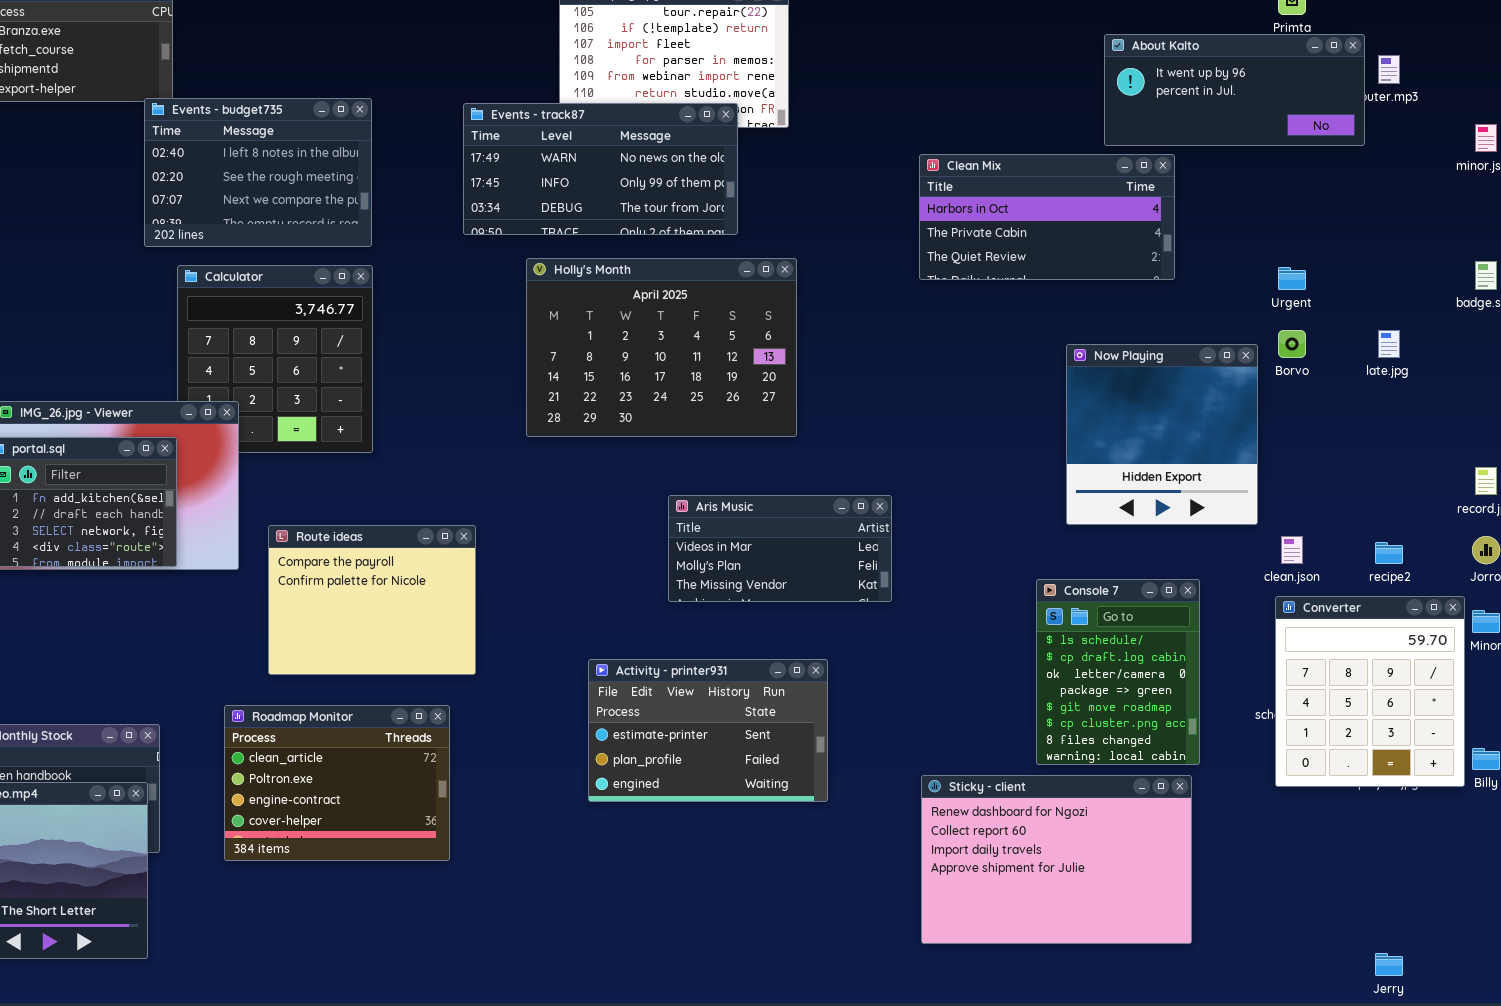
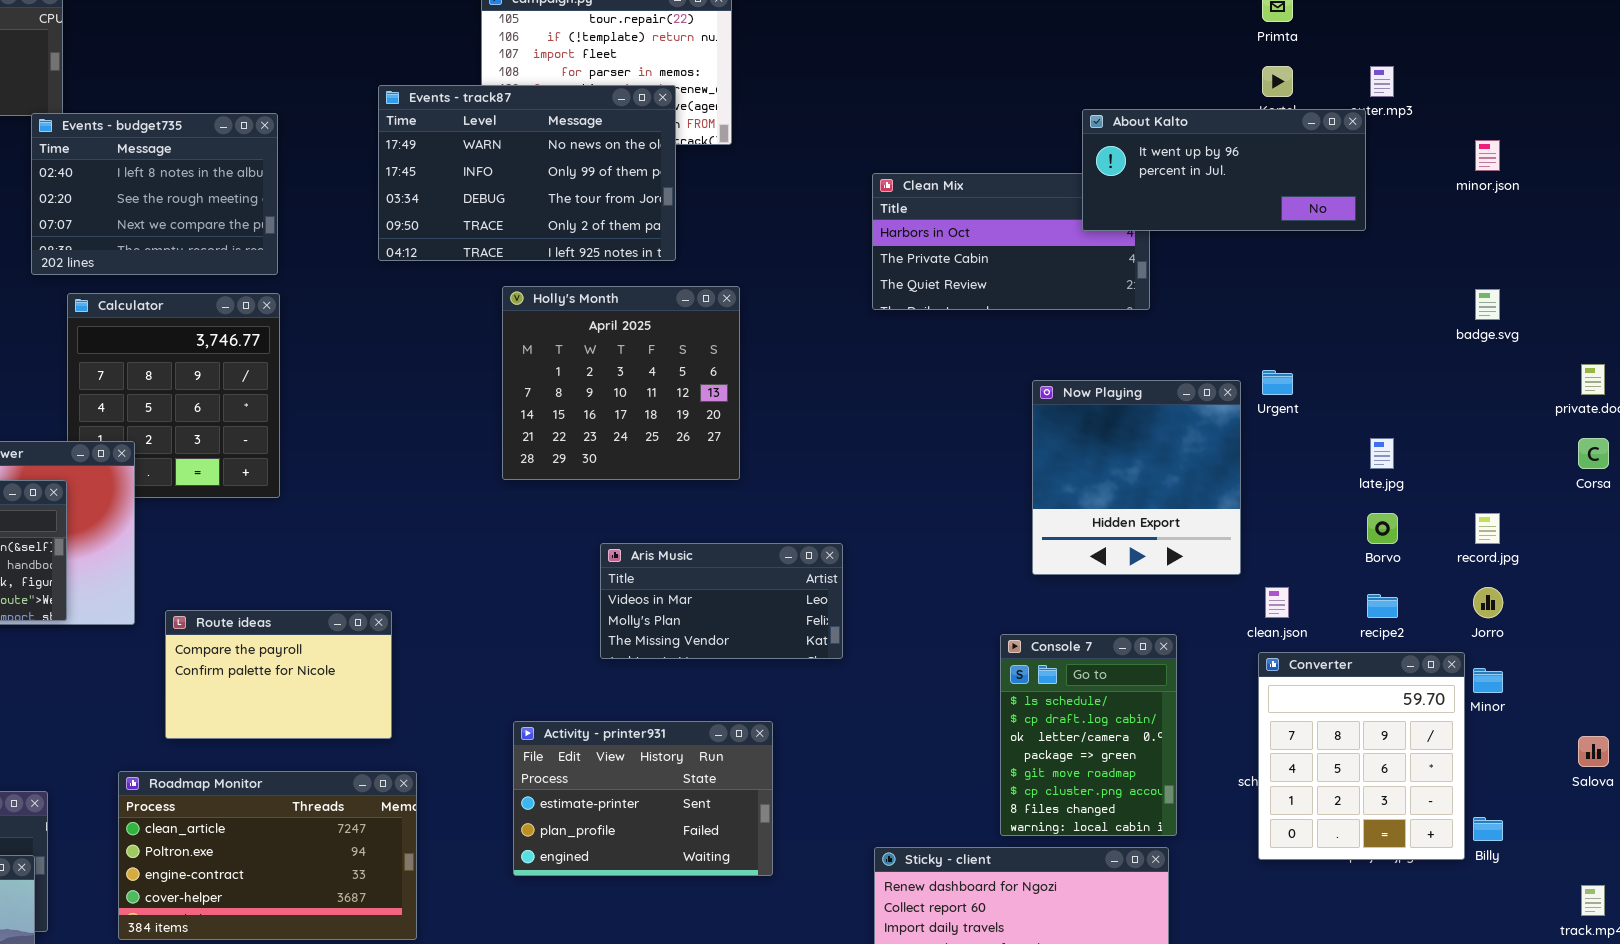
About Kalto: [1104,34,1365,146] -> [1082,109,1366,231], moved
Events - track87: [463,103,738,235] -> [378,85,676,261], resized
Holly's Month: [526,258,797,437] -> [502,286,740,480], resized
Urgent: [1278,267,1306,290] -> [1262,370,1293,395], moved
Borvo: [1278,330,1306,358] -> [1367,513,1398,544], moved
late.jpg: [1378,330,1400,358] -> [1370,438,1394,469], moved
Route ideas: [268,525,476,675] -> [165,610,392,739], resized
Roadmap Monitor: [224,705,450,861] -> [118,771,417,940], resized

